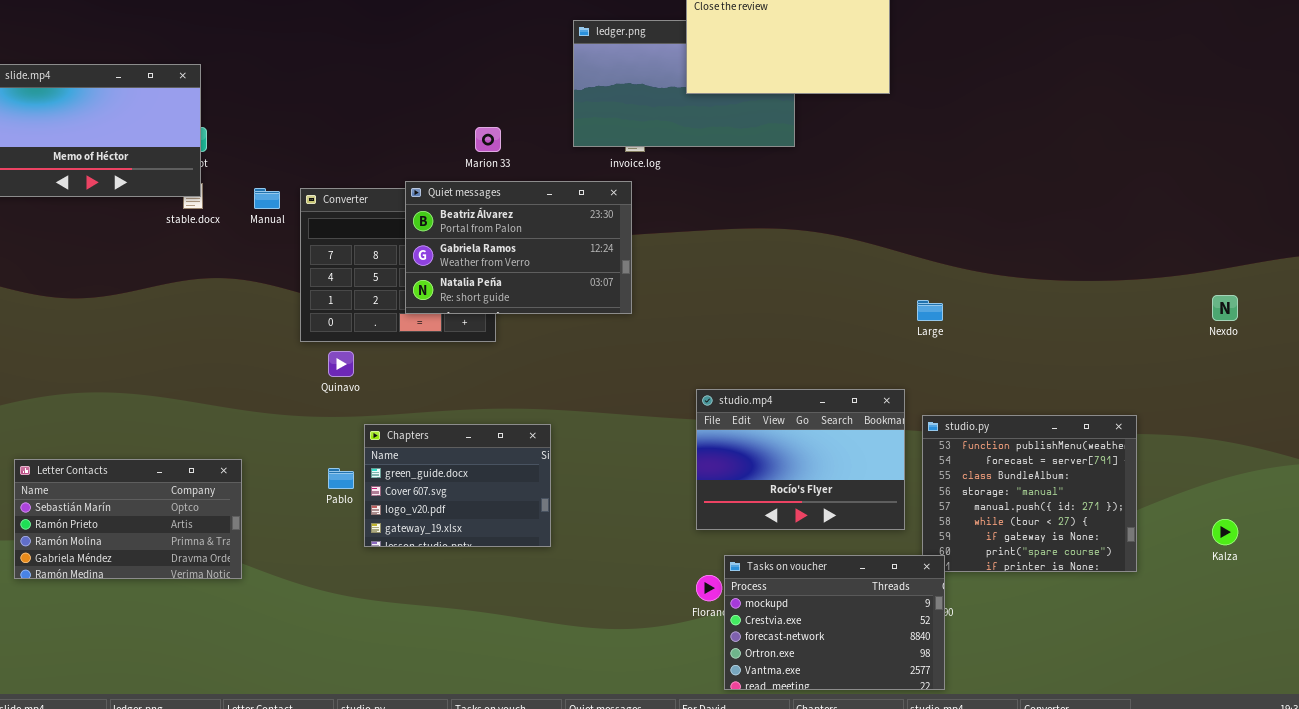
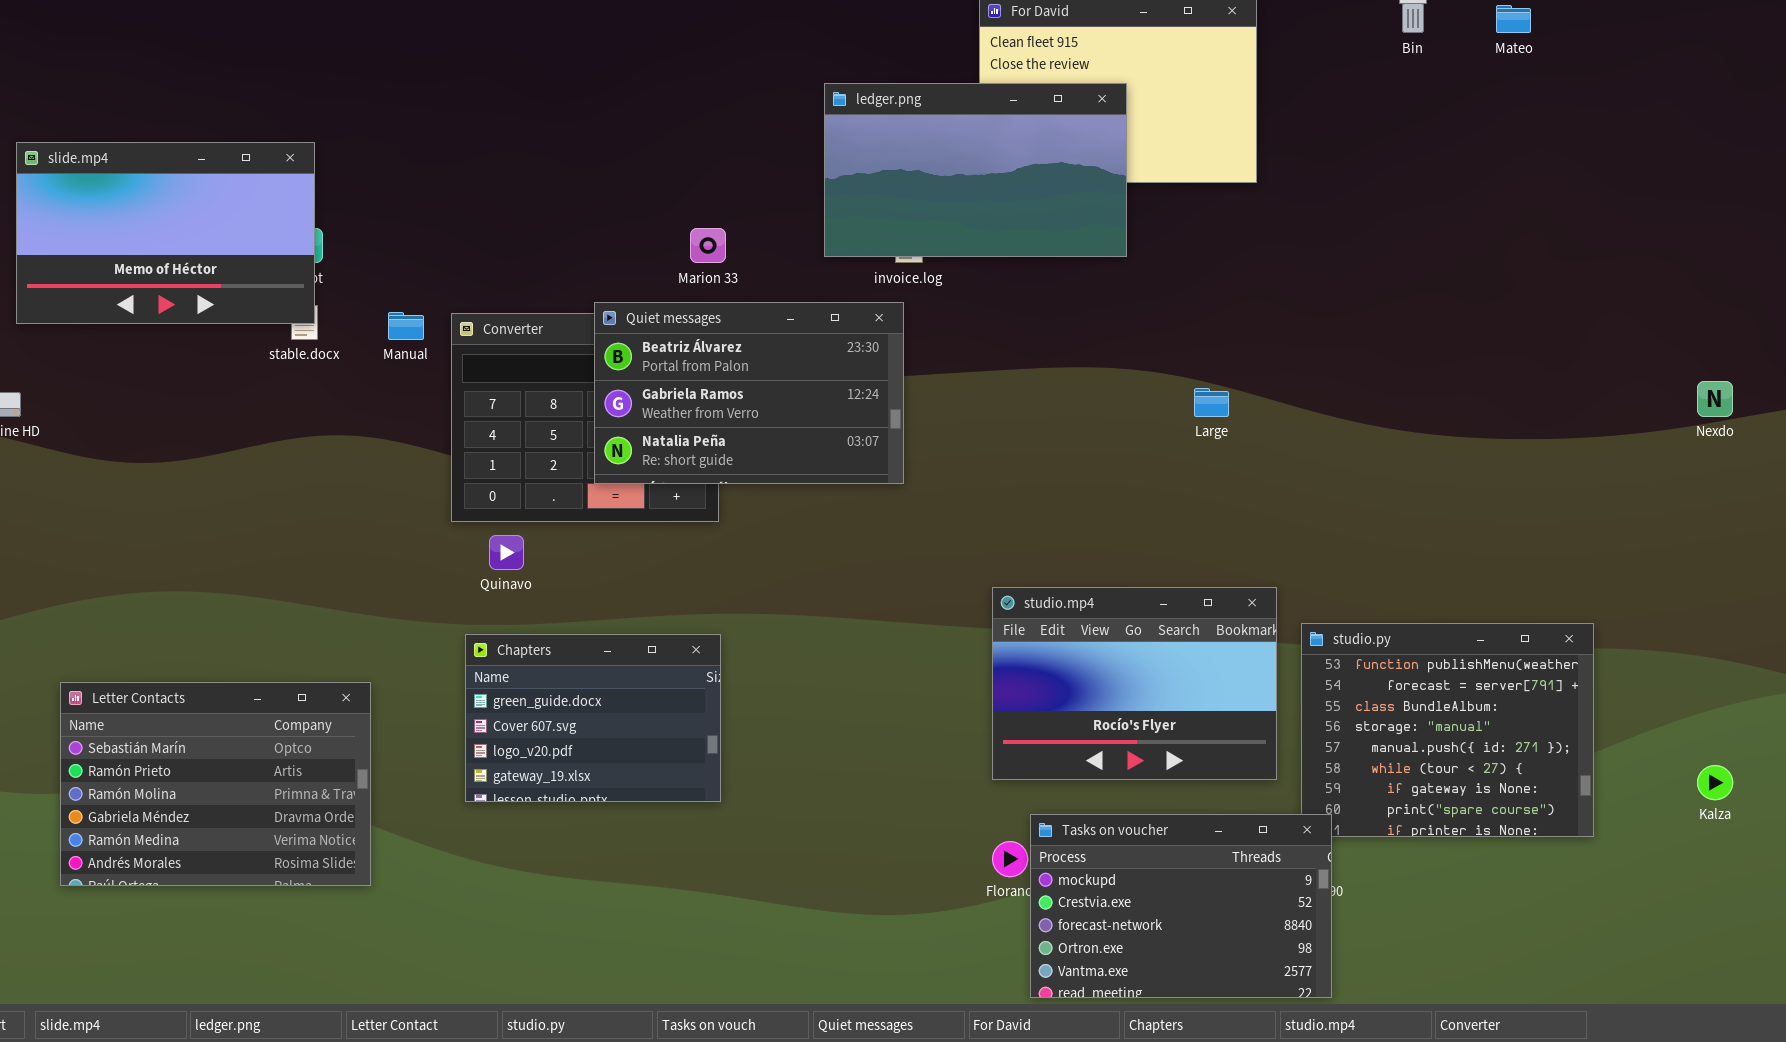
ledger.png: [573,20,795,147] -> [824,83,1127,257], raised
Nexdo: [1212,295,1238,321] -> [1697,381,1733,417], moved
Large: [917,300,943,321] -> [1194,388,1229,417], moved
Chapters: [364,424,551,547] -> [465,634,721,802], moved
Letter Contacts: [14,459,242,579] -> [60,682,371,886], resized

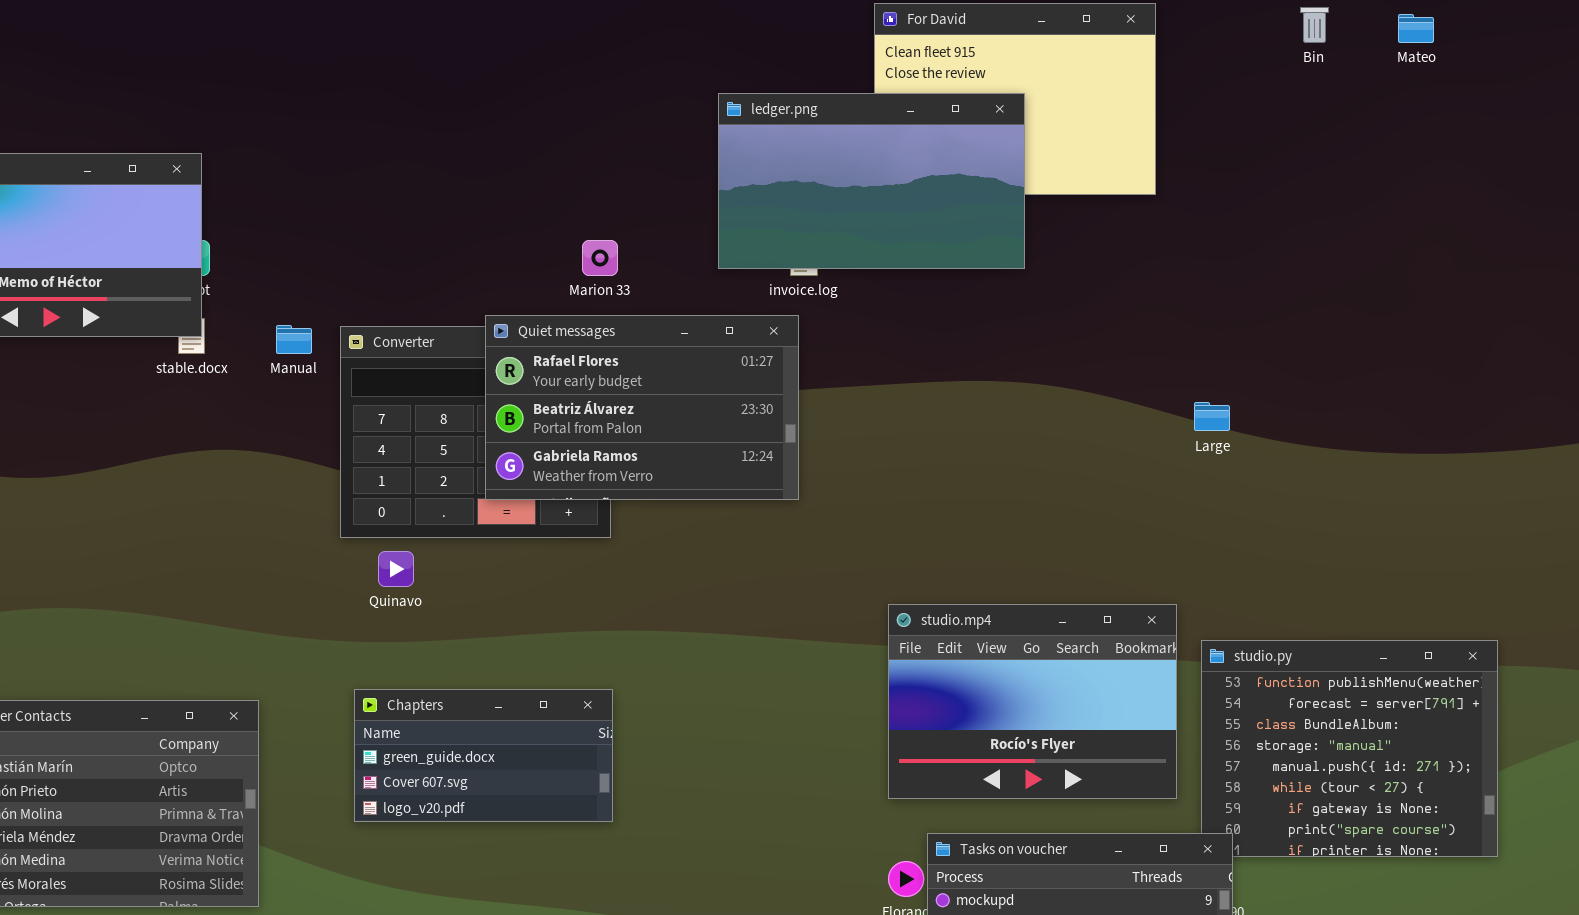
Quiet messages: [594,302,904,484] -> [485,315,799,500], scrolled up 1 row
Large: [1194,388,1229,417] -> [1194,402,1230,431], moved
Chapters: [465,634,721,802] -> [354,689,613,822], resized

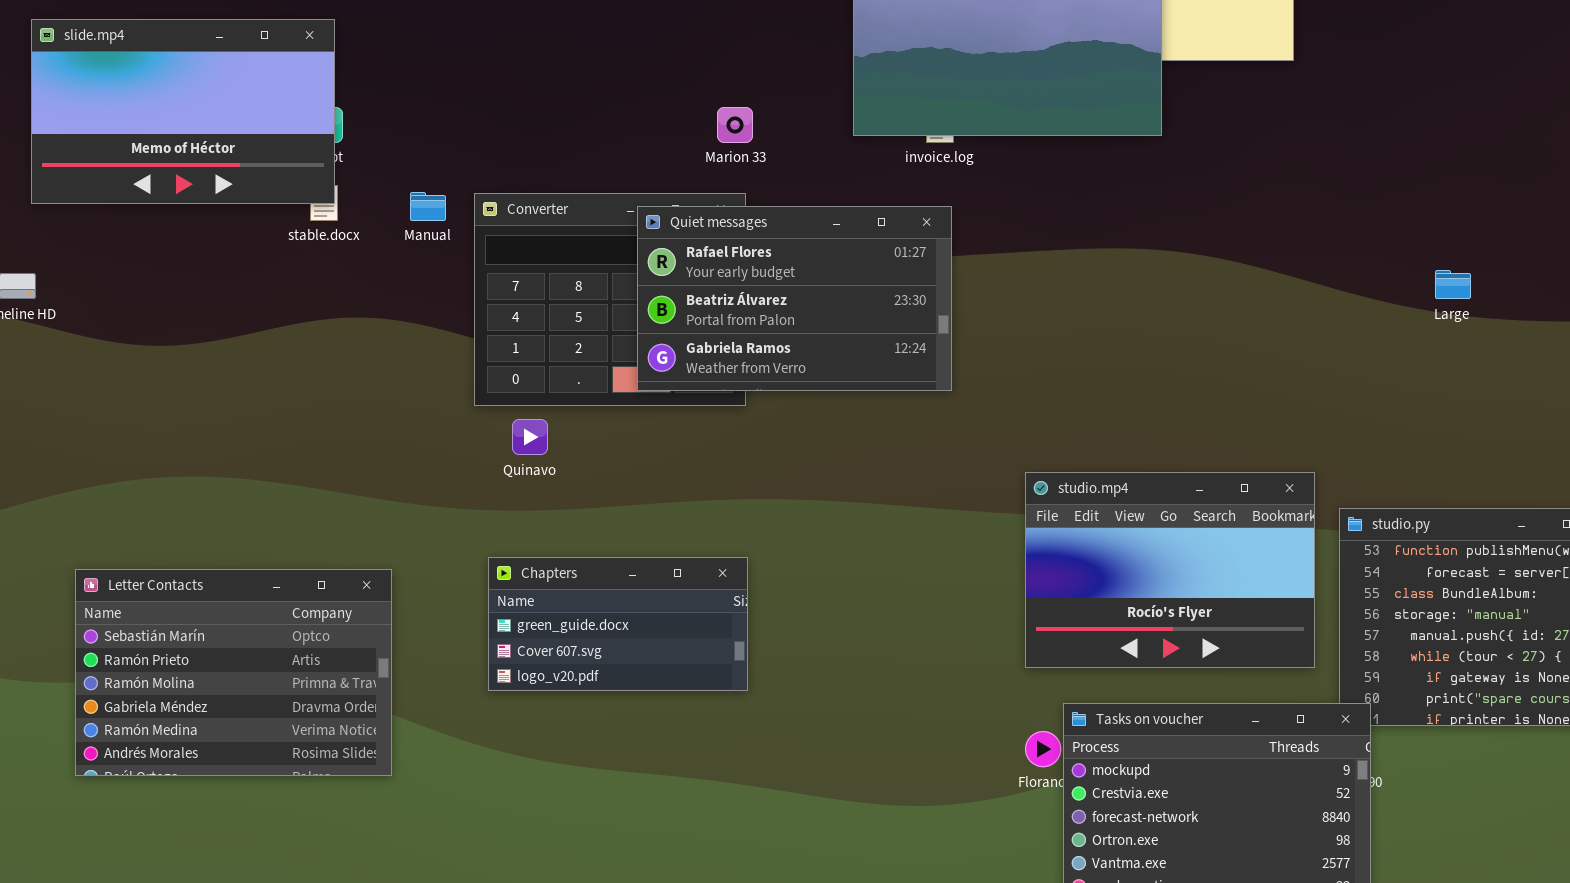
Quiet messages: [485,315,799,500] -> [637,206,952,391], moved
Large: [1194,402,1230,431] -> [1435,270,1471,299], moved

